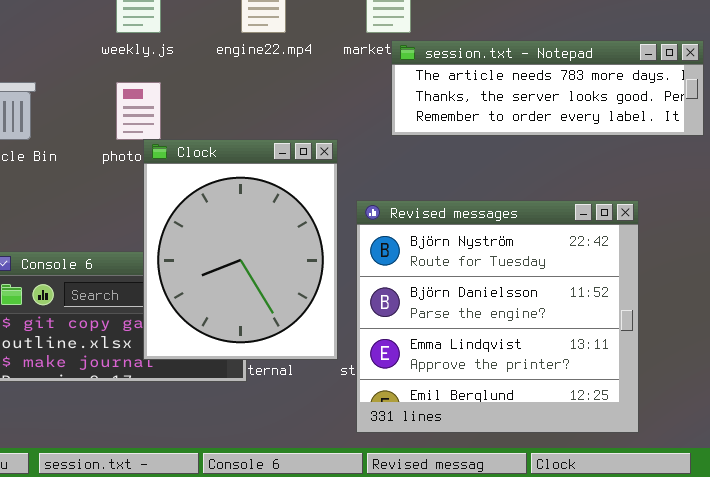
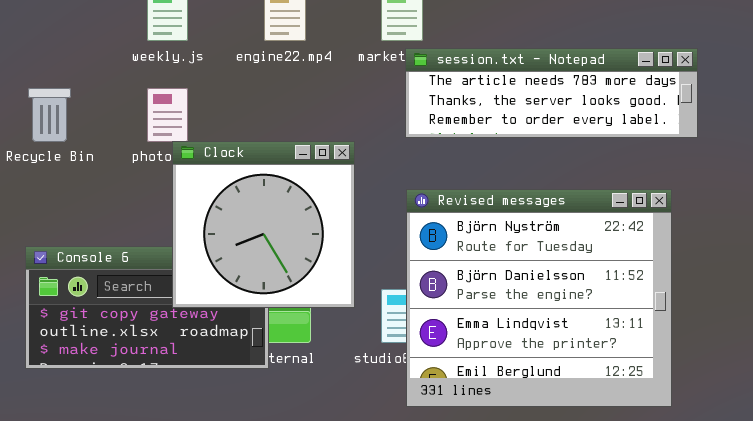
Clock: [143,139,338,360] -> [172,141,355,308], resized
Revised messages: [356,200,639,433] -> [406,189,672,407], moved

